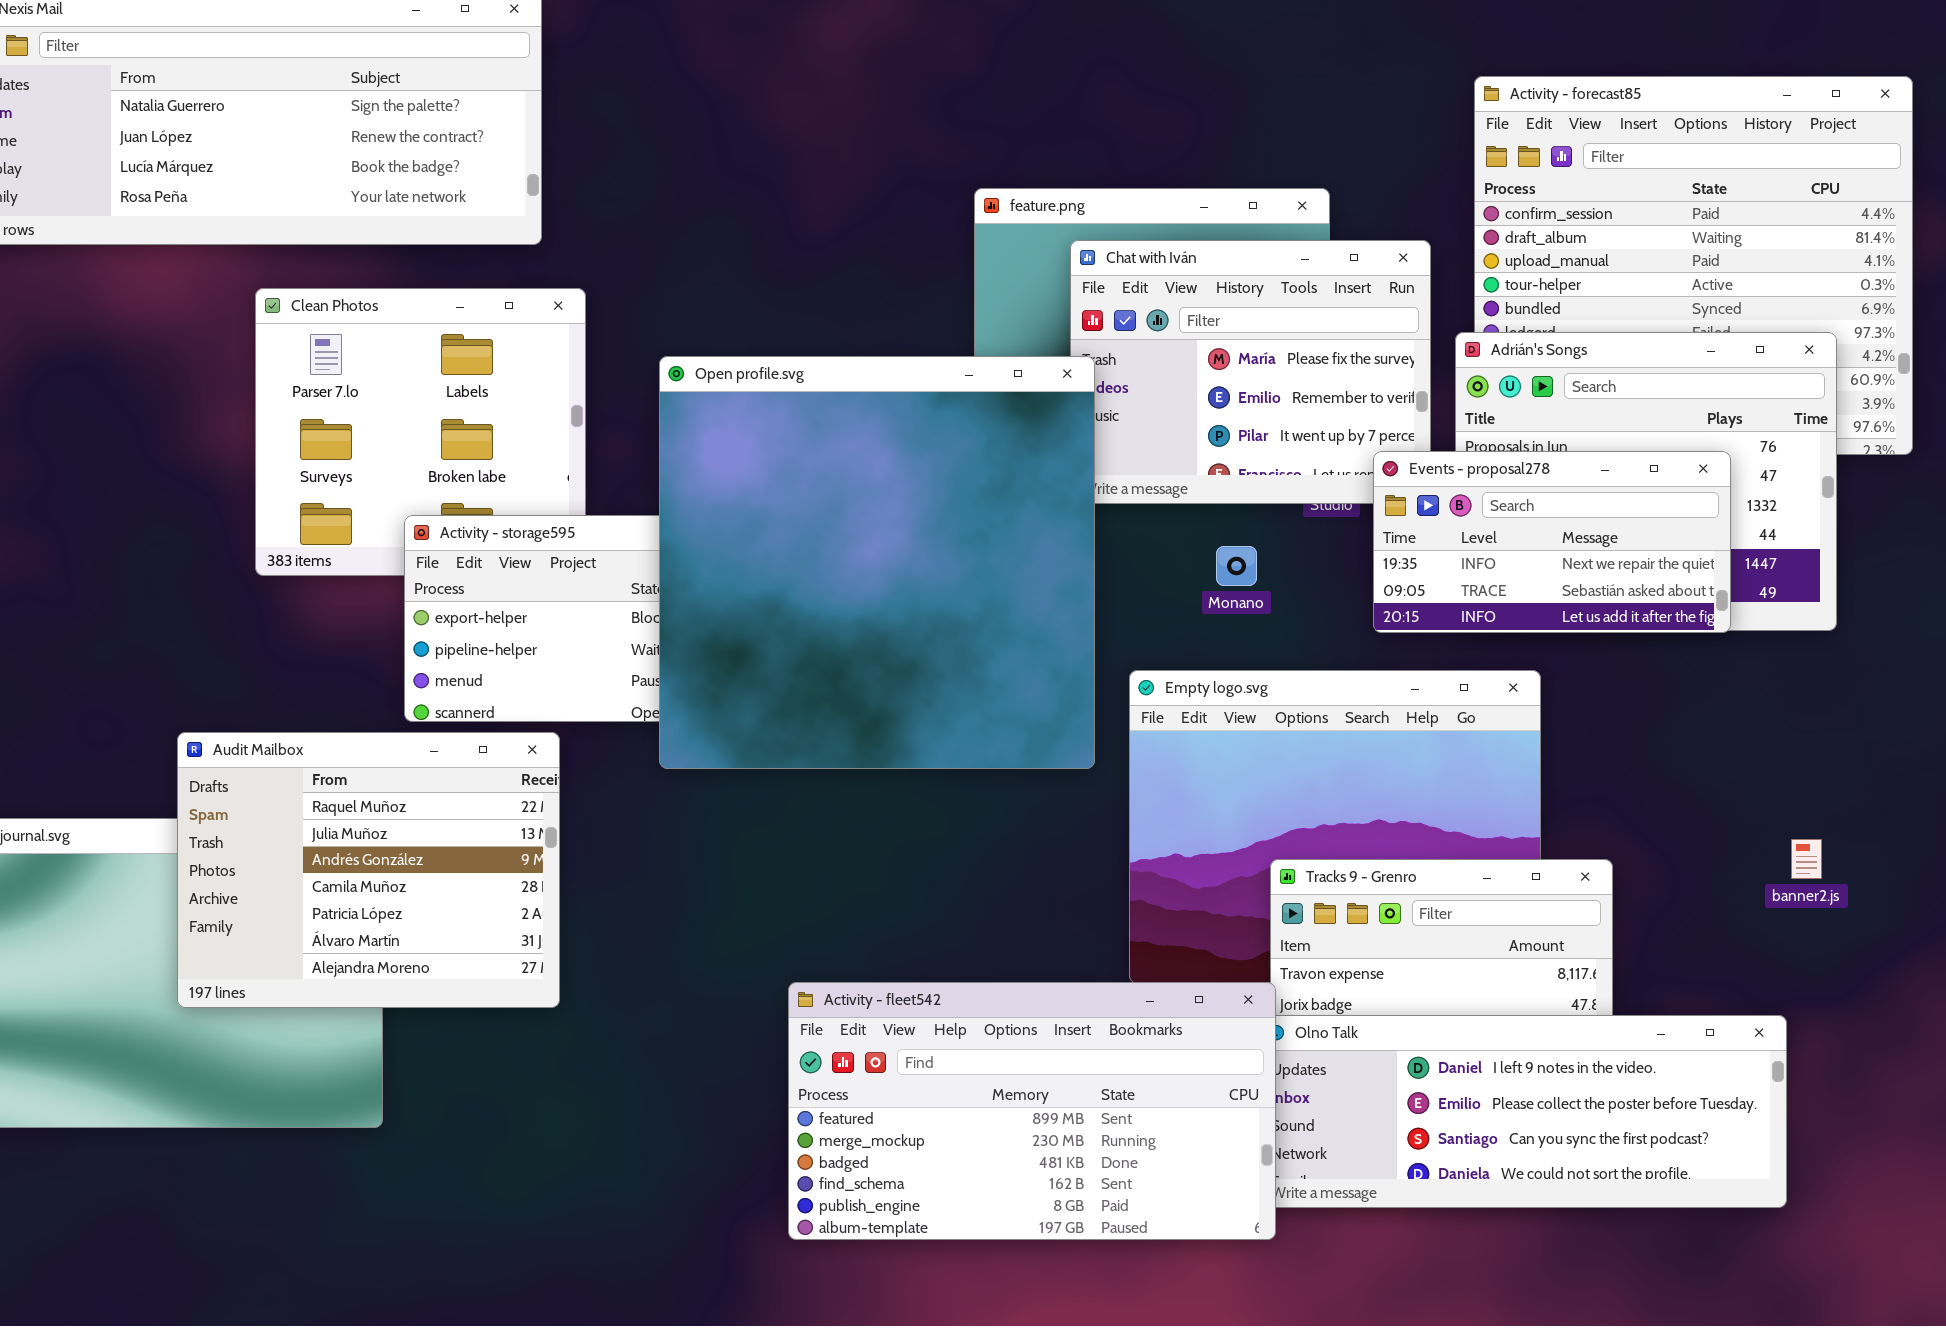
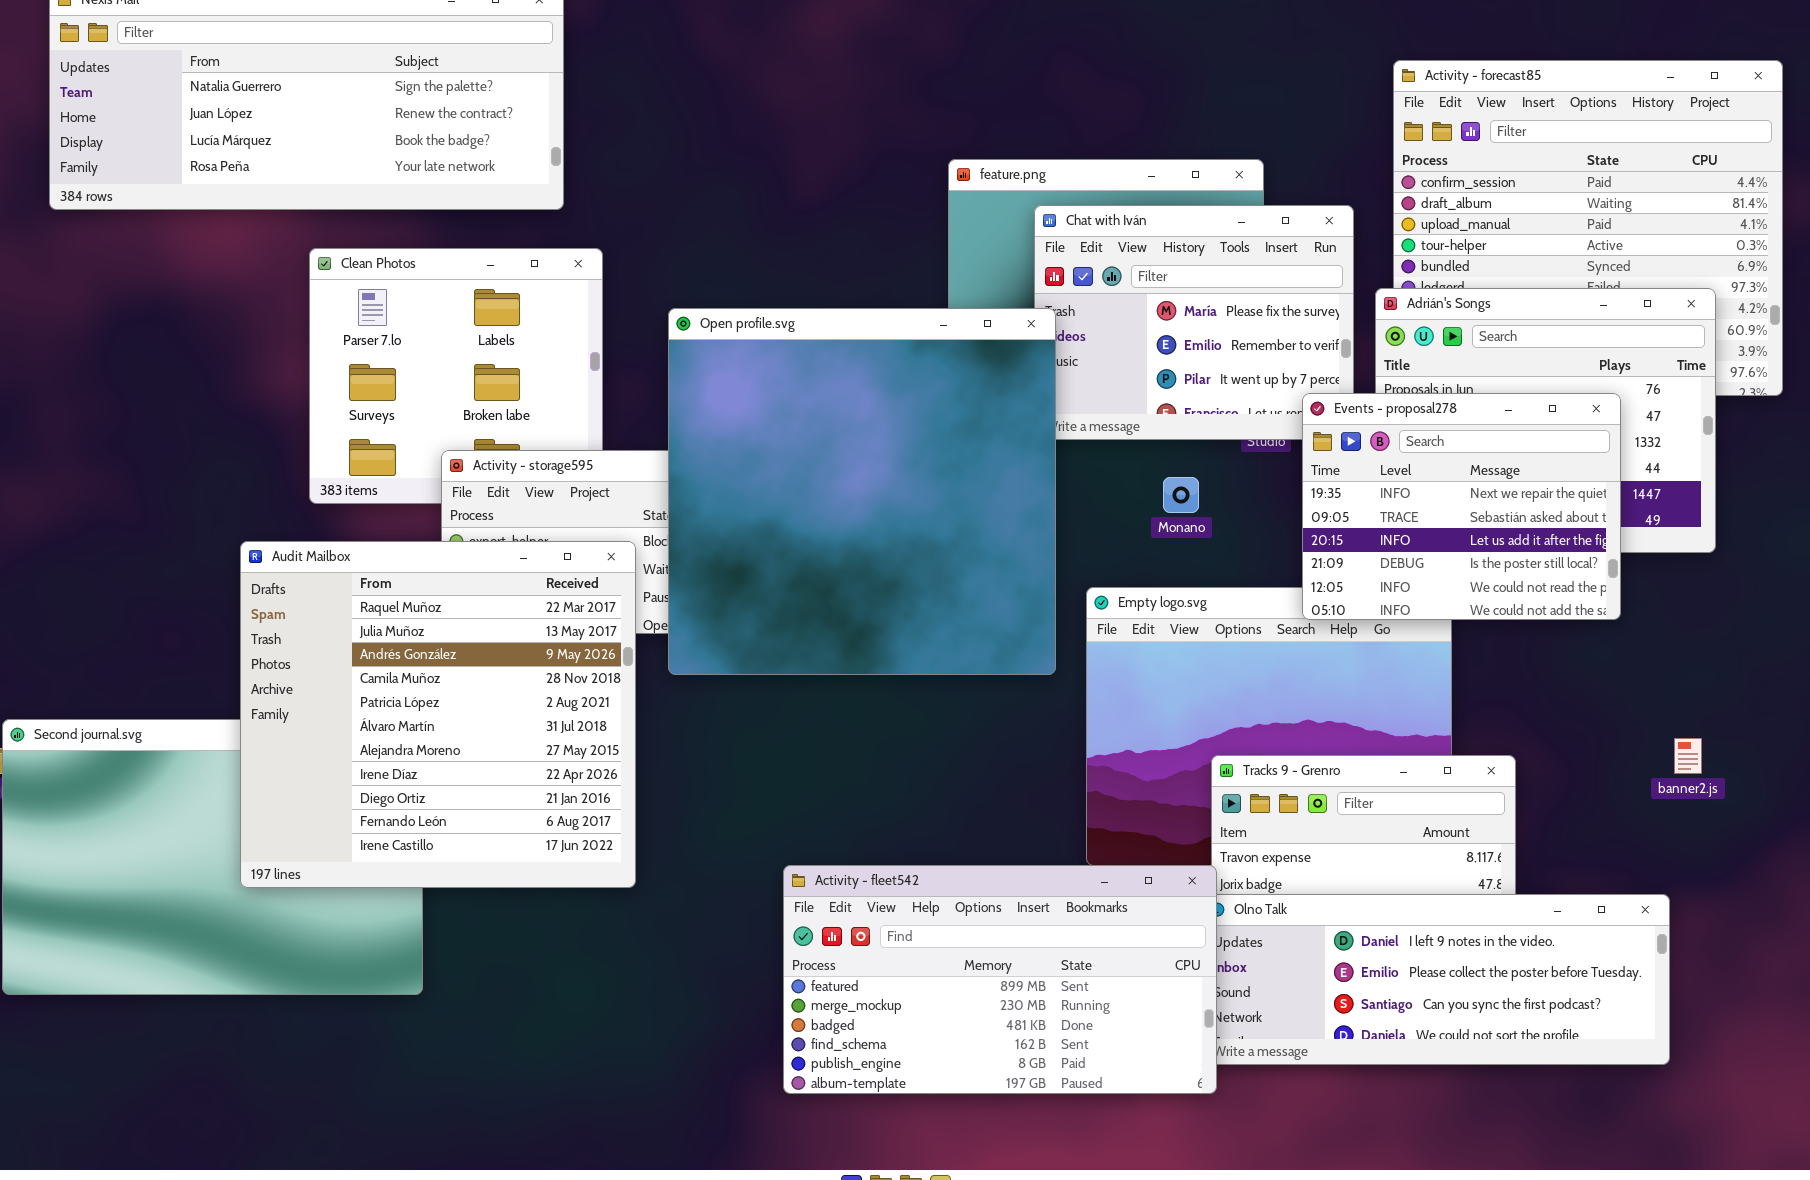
Events - proposal278: [1373,451,1731,633] -> [1302,393,1621,620], resized
Audit Mailbox: [177,732,560,1008] -> [240,541,636,888], resized

